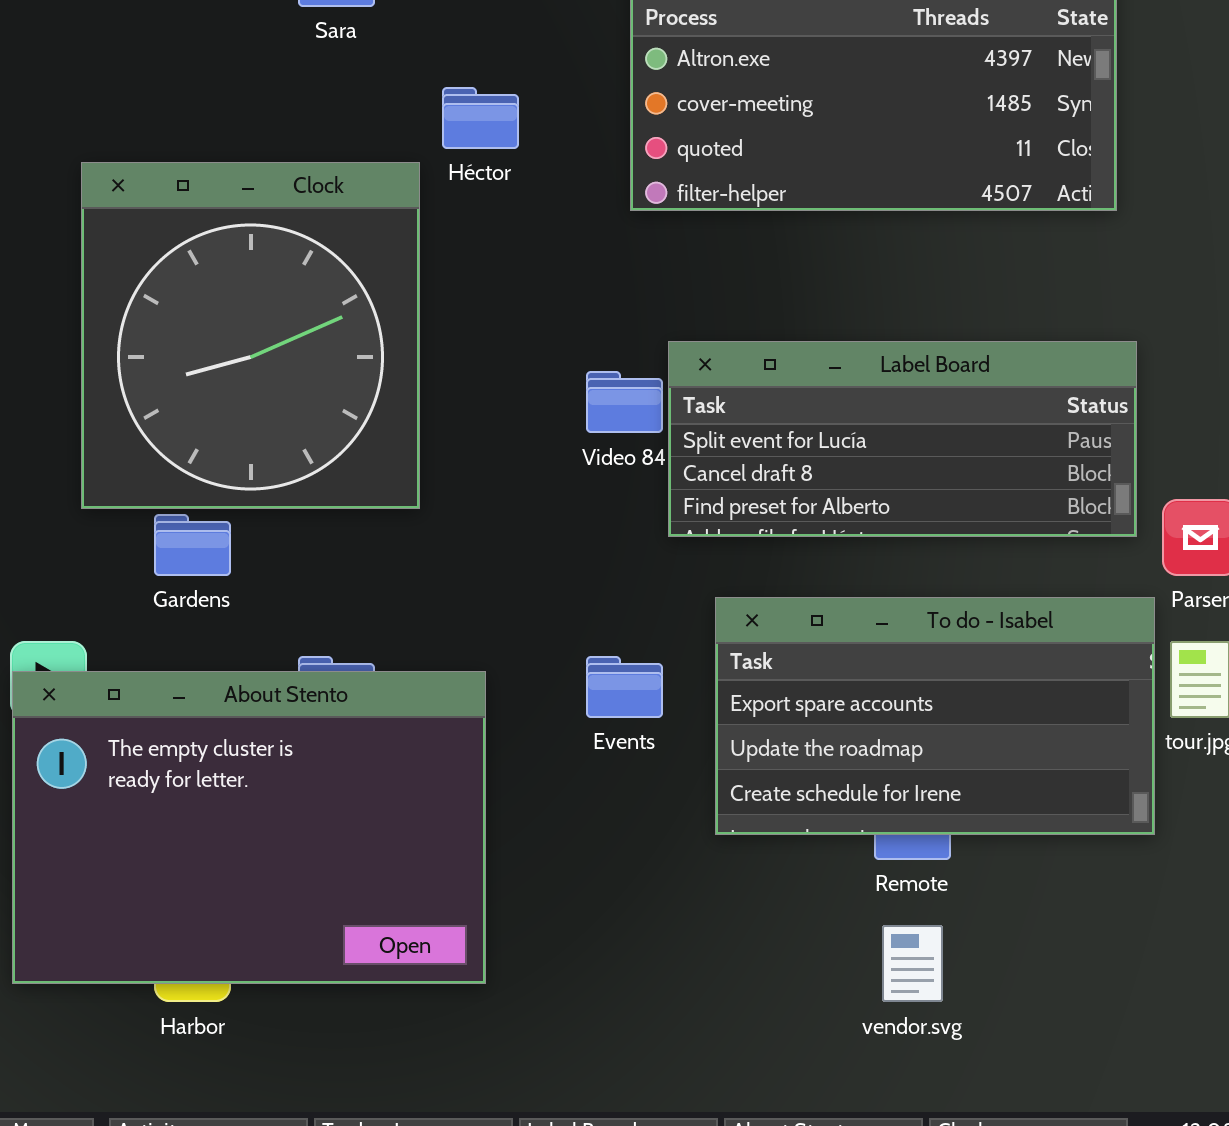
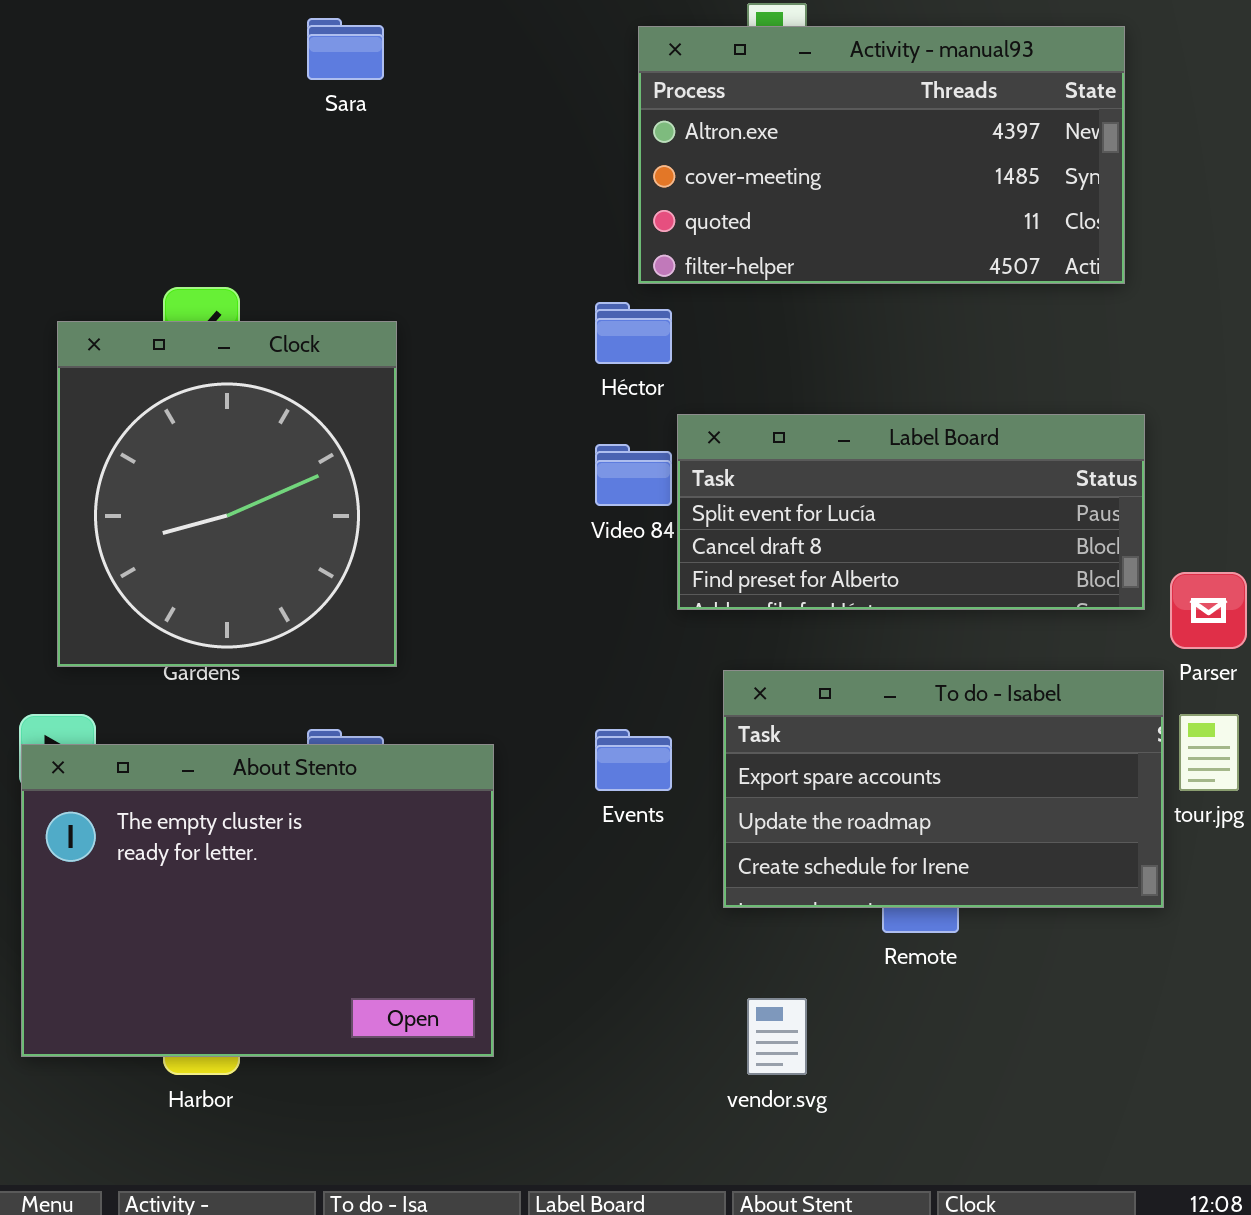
Héctor: [442,87,519,149] -> [595,302,672,364], moved
Clock: [81,162,420,509] -> [57,321,397,667], moved
vendor.svg: [882,925,943,1002] -> [747,998,807,1075], moved

